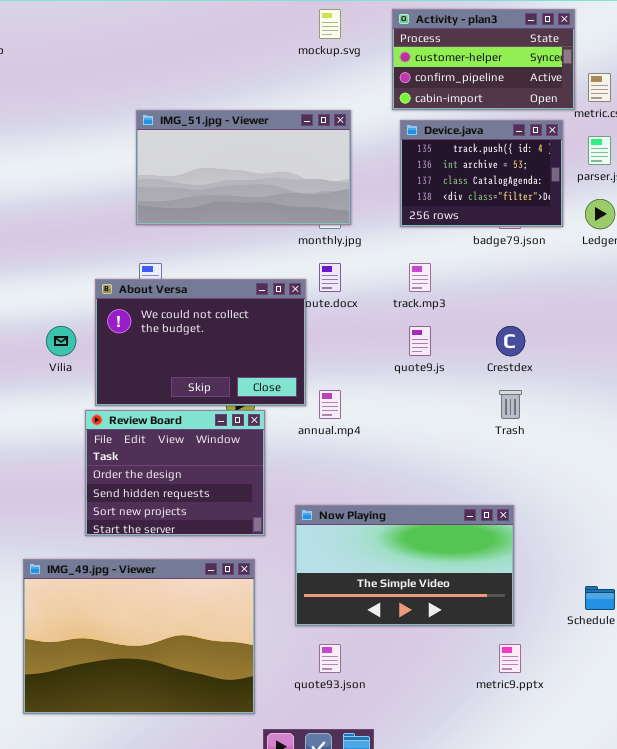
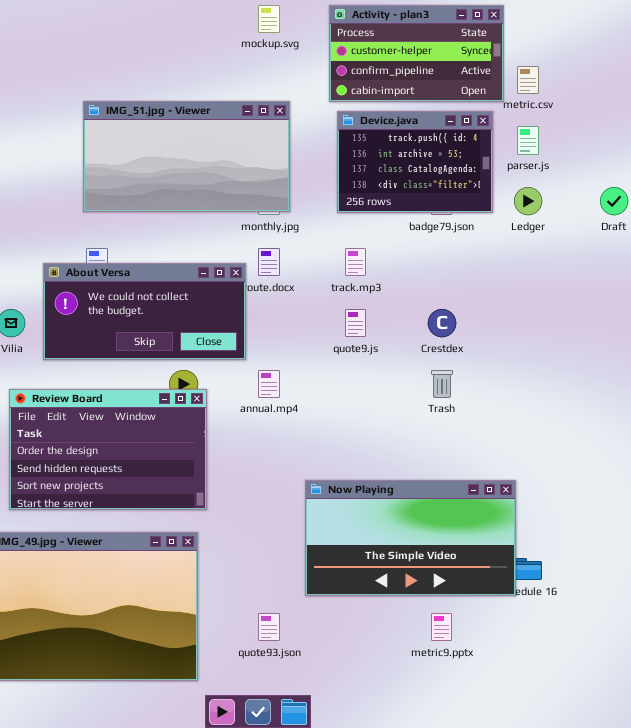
About Versa: [95,279,306,406] -> [43,263,246,360], resized
Review Board: [85,410,265,536] -> [9,389,207,510], resized
Now Playing: [295,505,514,626] -> [305,480,516,596], moved

